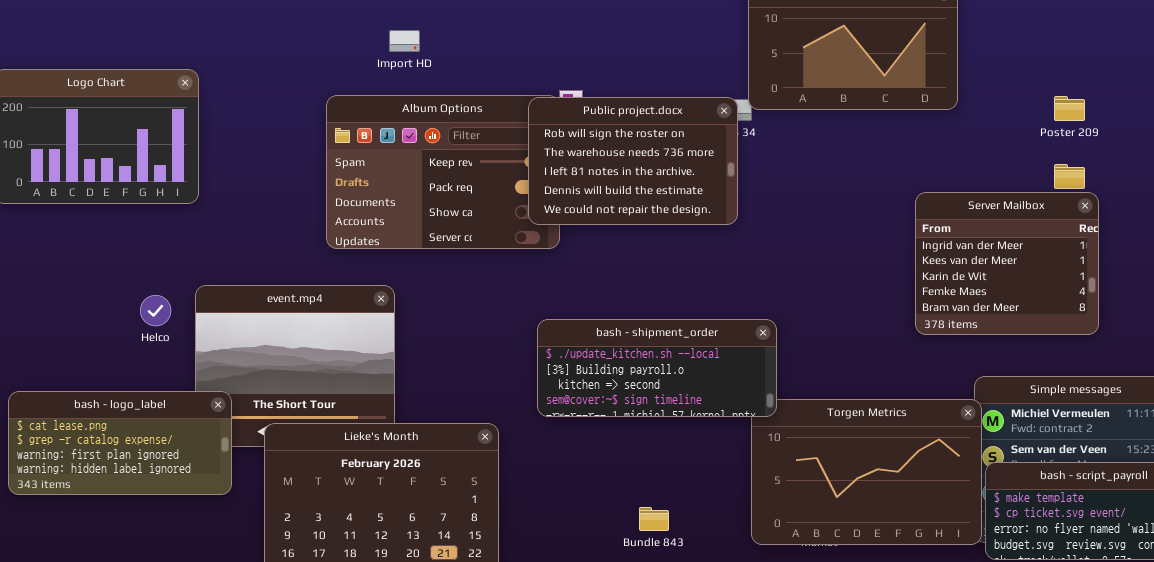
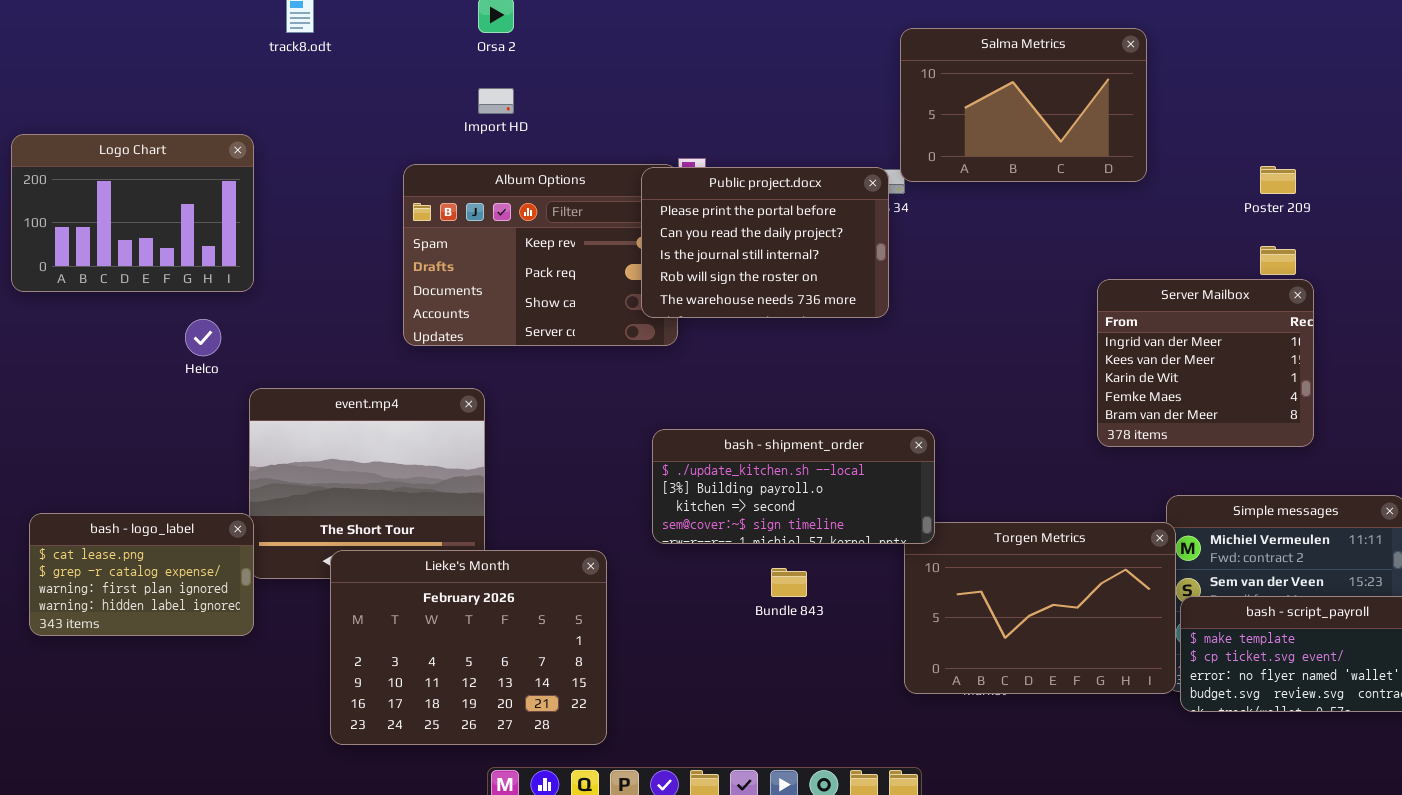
Public project.docx: [528,97,738,225] -> [641,167,889,318], scrolled up 3 rows
Helco: [140,295,171,326] -> [185,319,221,356], moved
bash - logo_label: [8,391,232,495] -> [29,513,254,636], resized
Bundle 843: [639,507,669,531] -> [771,568,807,597], moved

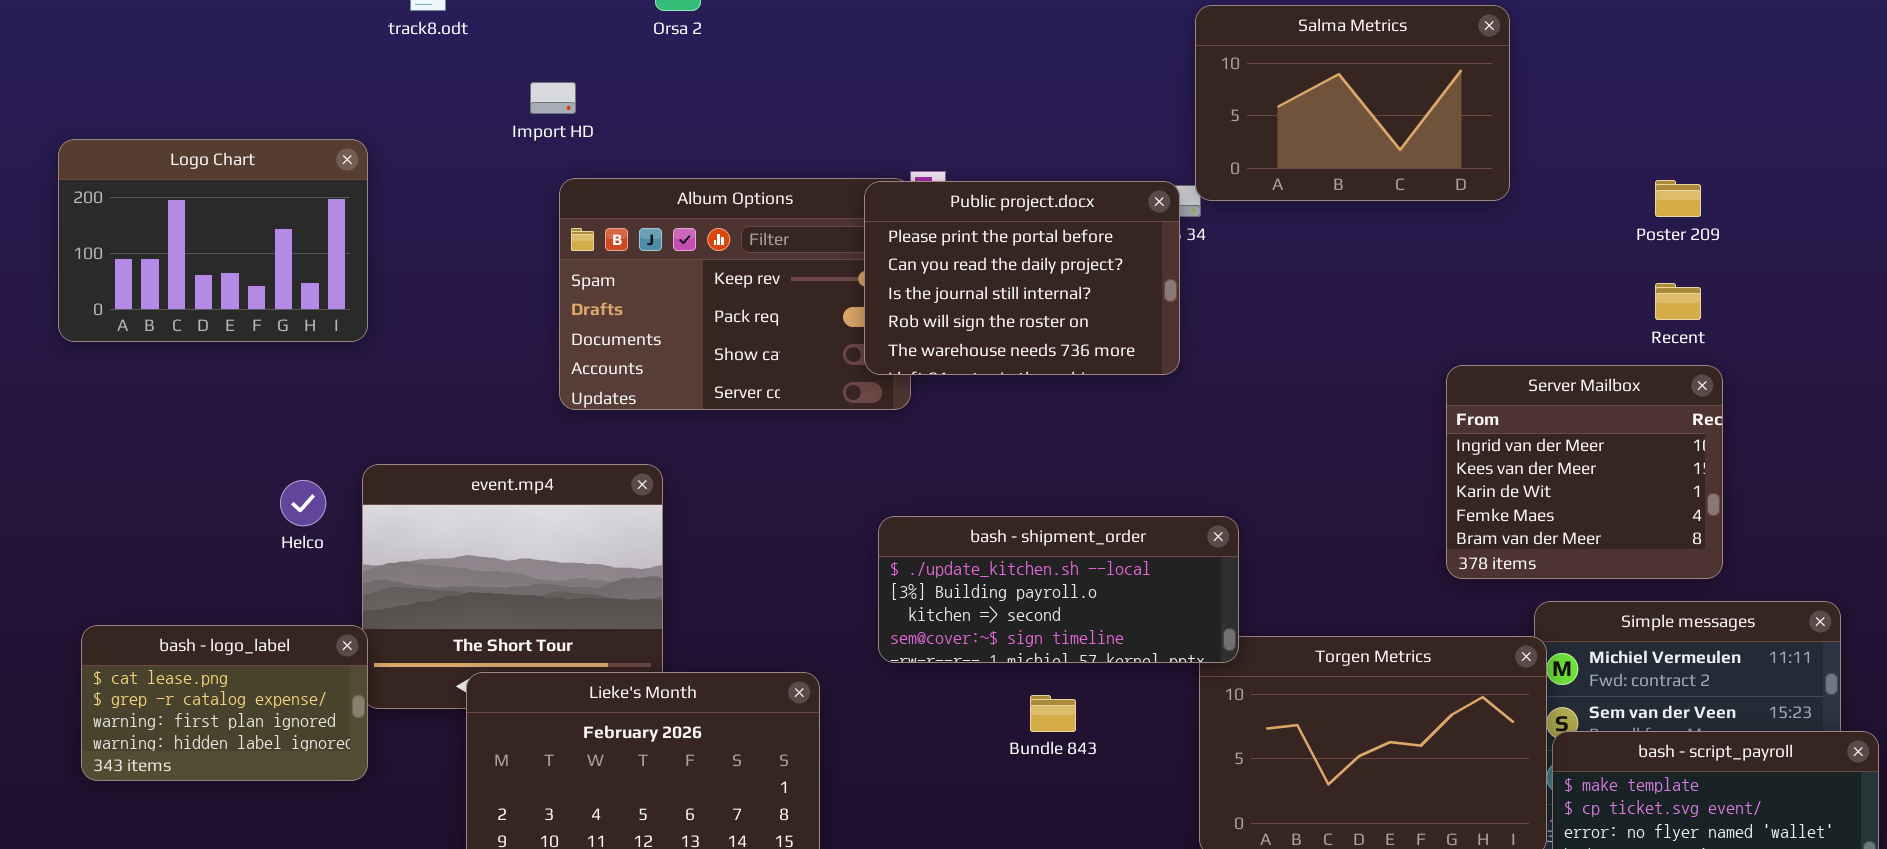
Import HD: [478,88,514,114] -> [530,82,576,114], moved
Server Mailbox: [1097,279,1314,447] -> [1446,365,1723,579], moved
Helco: [185,319,221,356] -> [280,480,326,526], moved

